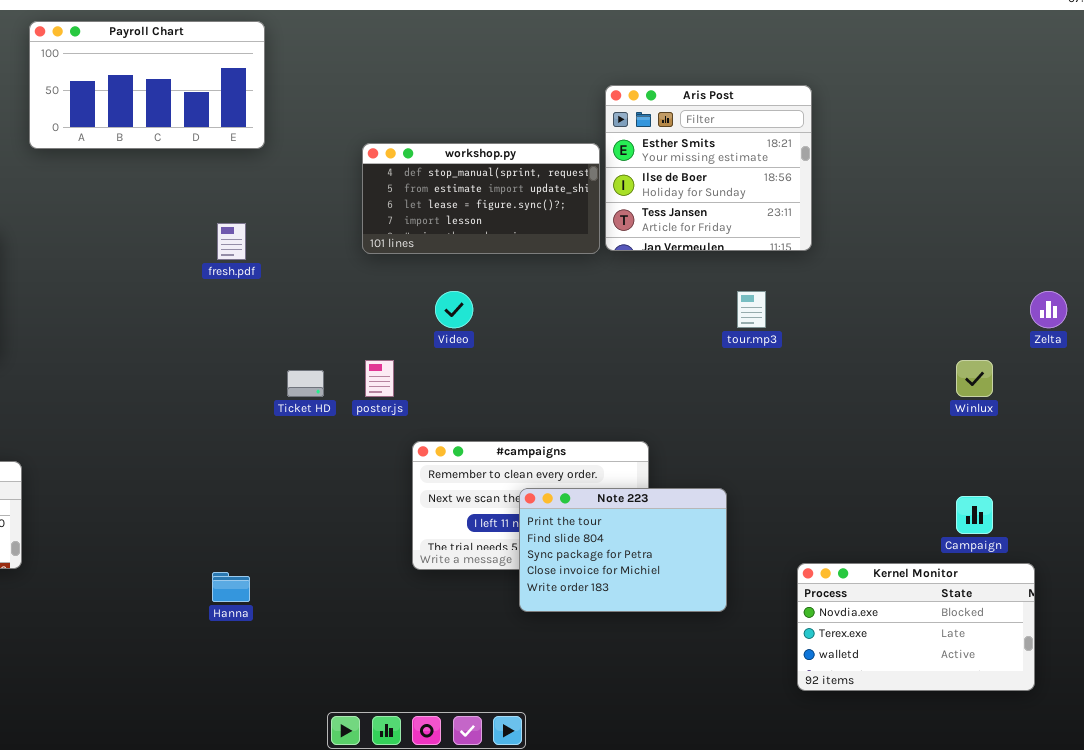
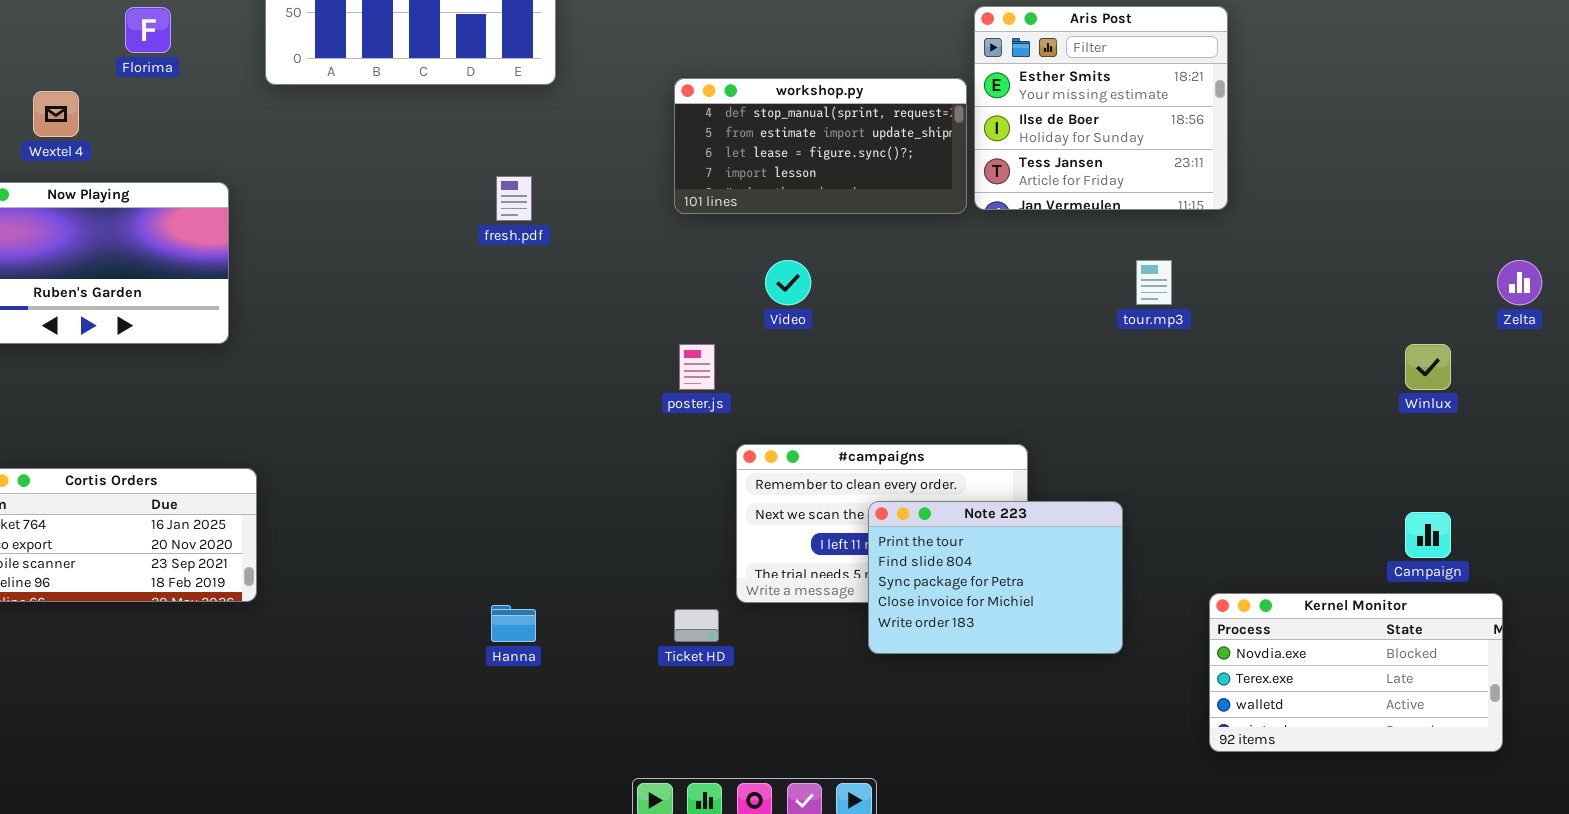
Ticket HD: [287,370,324,397] -> [674,609,719,642], moved

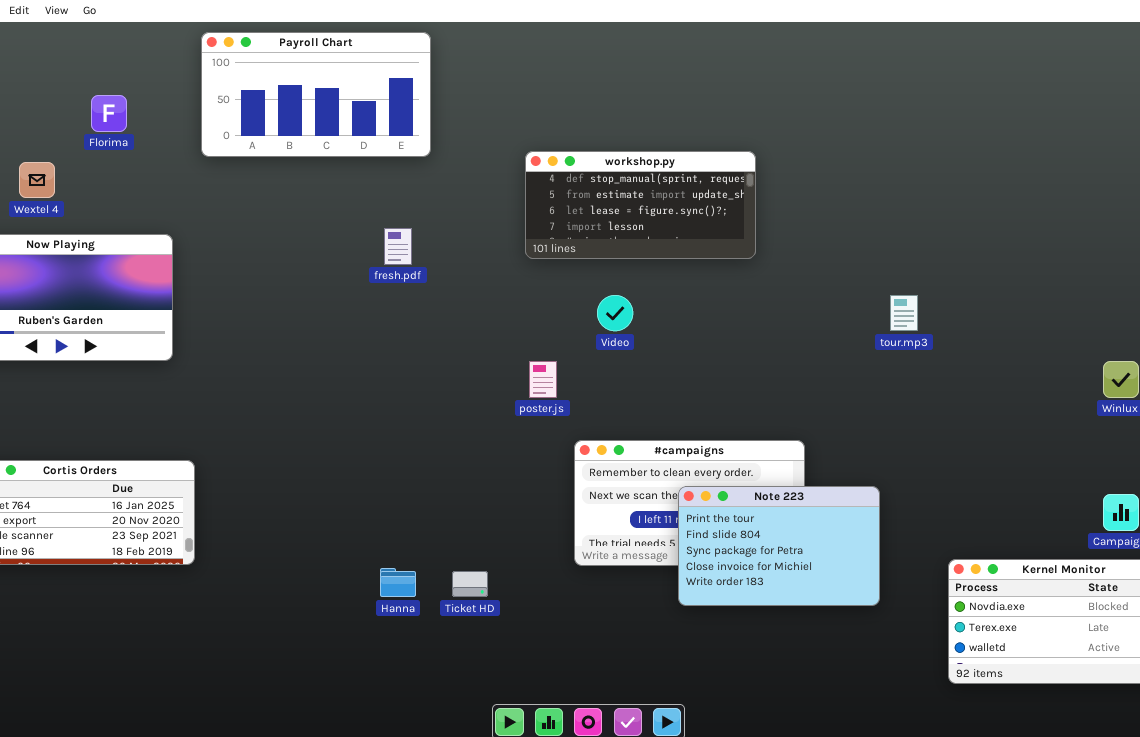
Aris Post: [974,6,1228,210] -> none, closed
Ticket HD: [674,609,719,642] -> [452,571,488,597], moved

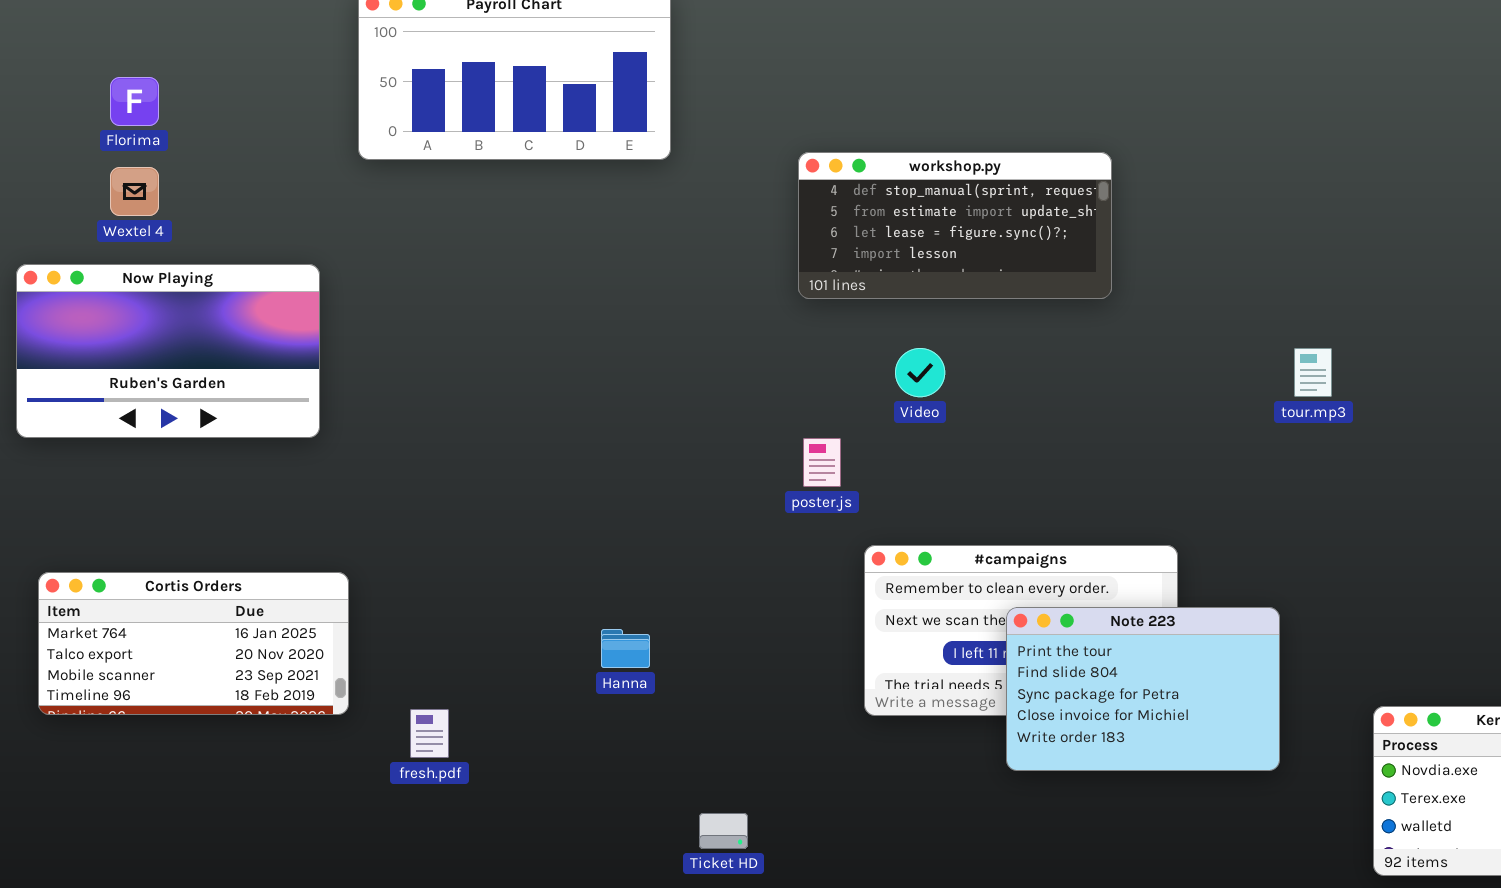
Florima: [91,95,127,132] -> [110,77,159,126], moved
fresh.pdf: [384,228,412,265] -> [410,709,449,758], moved
Hanna: [380,568,416,597] -> [601,629,650,668], moved
Ticket HD: [452,571,488,597] -> [699,813,748,849], moved

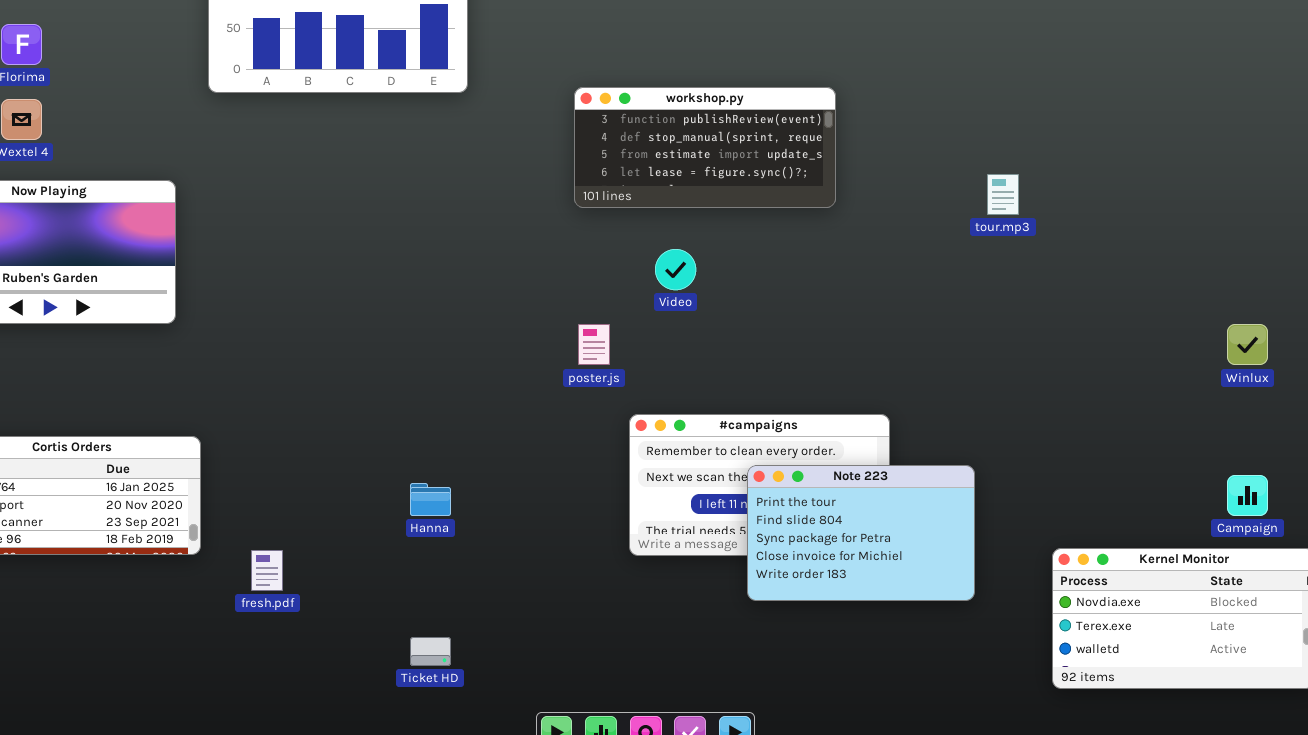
workshop.py: [798,152,1112,299] -> [574,87,836,208], scrolled up 1 row
tour.mp3: [1294,348,1332,397] -> [987,174,1019,215], moved
Ticket HD: [699,813,748,849] -> [410,637,451,666], moved

